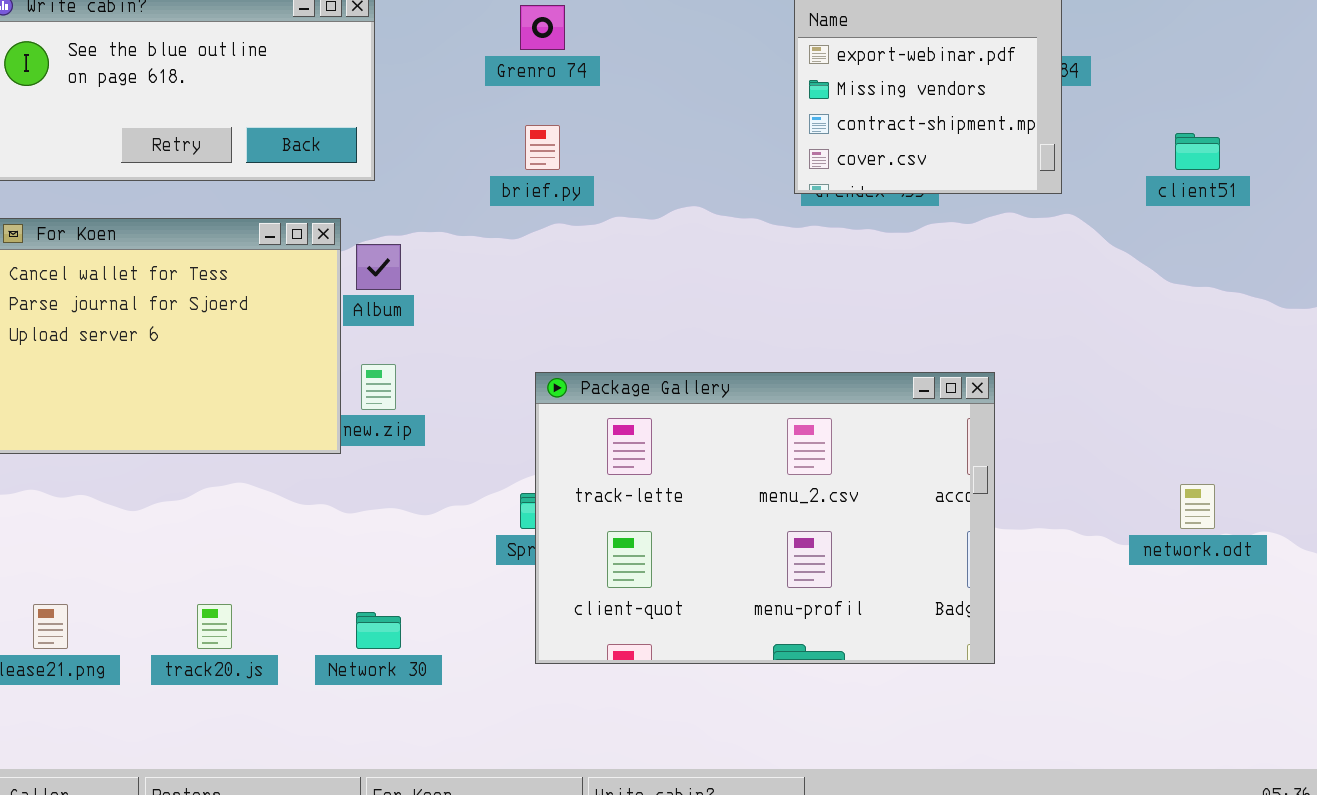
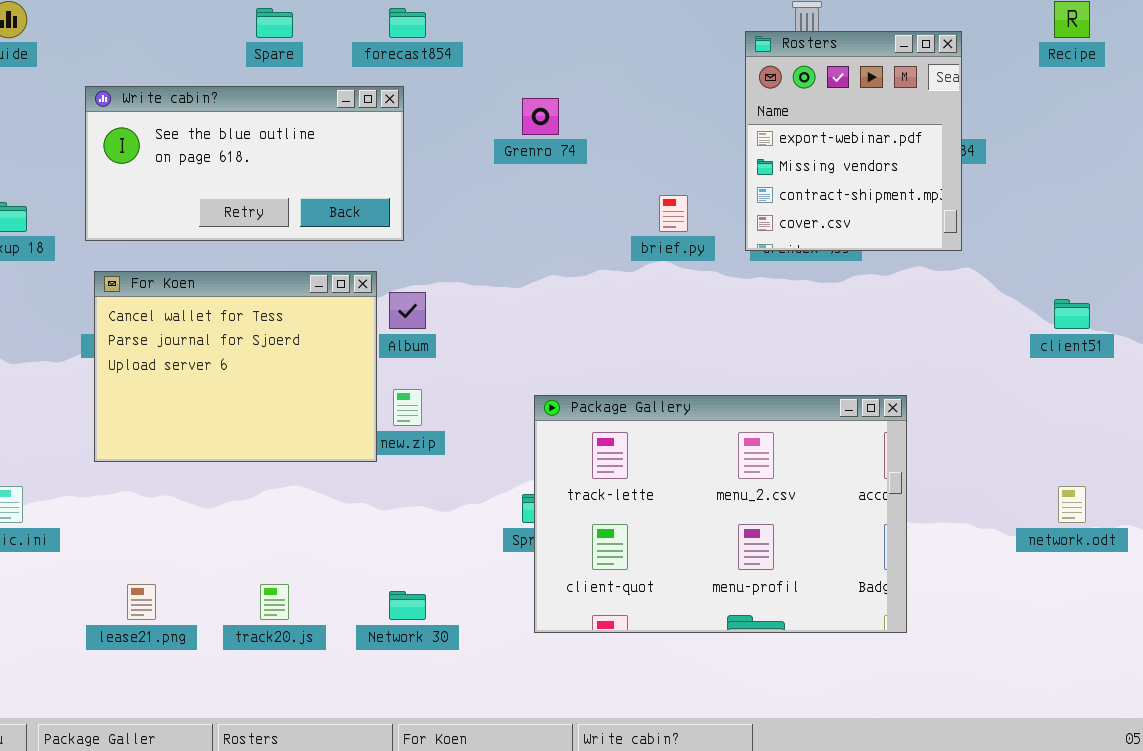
brief.py: [525,125,560,170] -> [659,195,688,232], moved
client51: [1175,133,1220,170] -> [1054,299,1090,329], moved

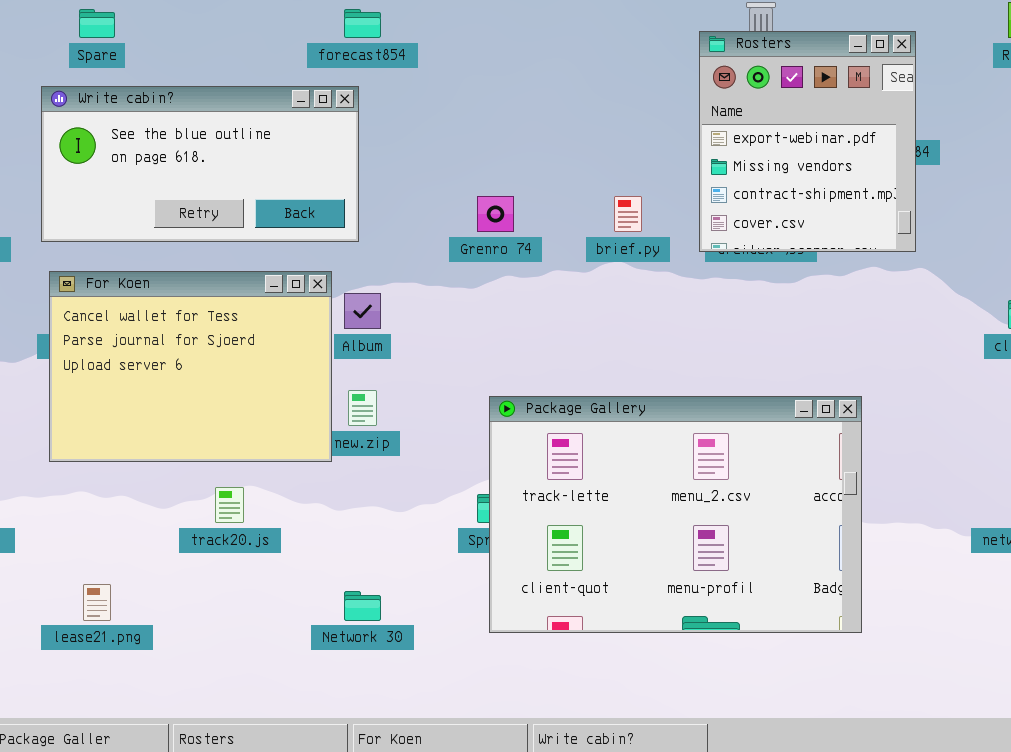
Spare: [256,8,293,38] -> [79,9,115,38], moved
Grenro 74: [522,98,559,135] -> [477,196,514,232], moved
track20.js: [260,584,289,620] -> [215,487,244,523], moved

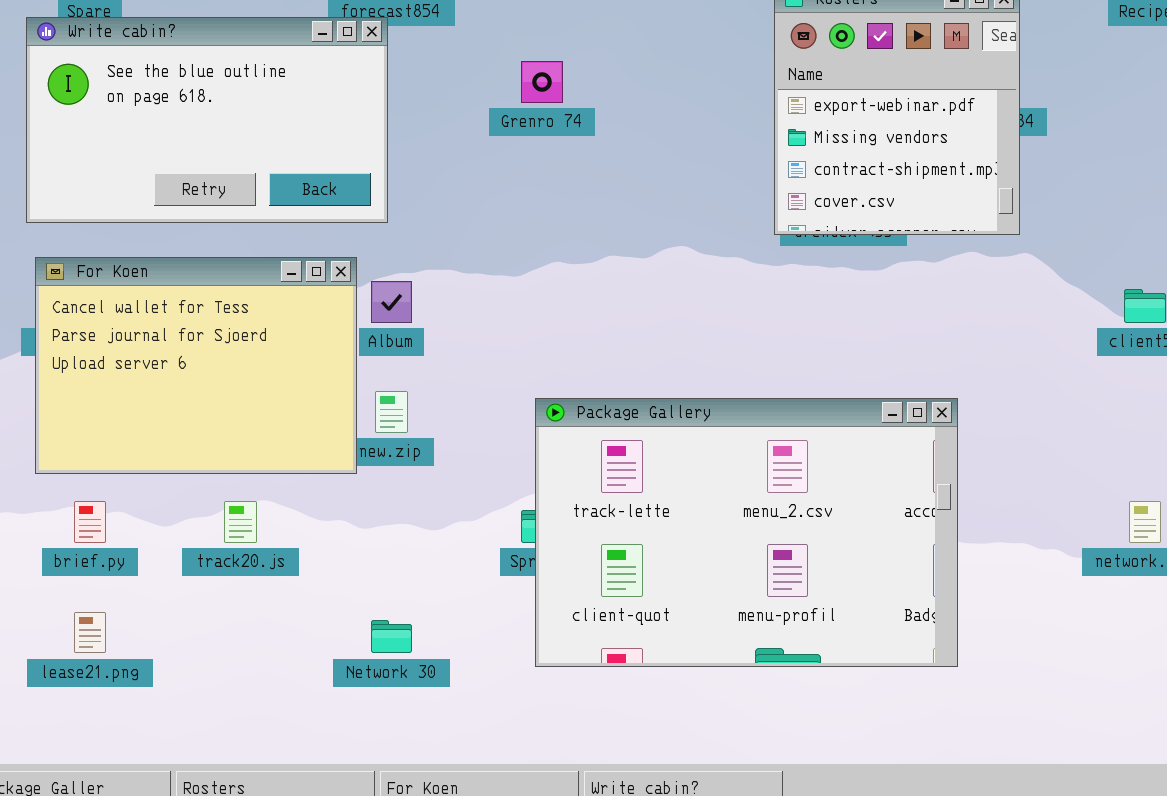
Write cabin?: [41,86,359,242] -> [26,17,388,223], resized
Grenro 74: [477,196,514,232] -> [521,61,563,103], moved
brief.py: [614,196,642,232] -> [74,501,106,543], moved

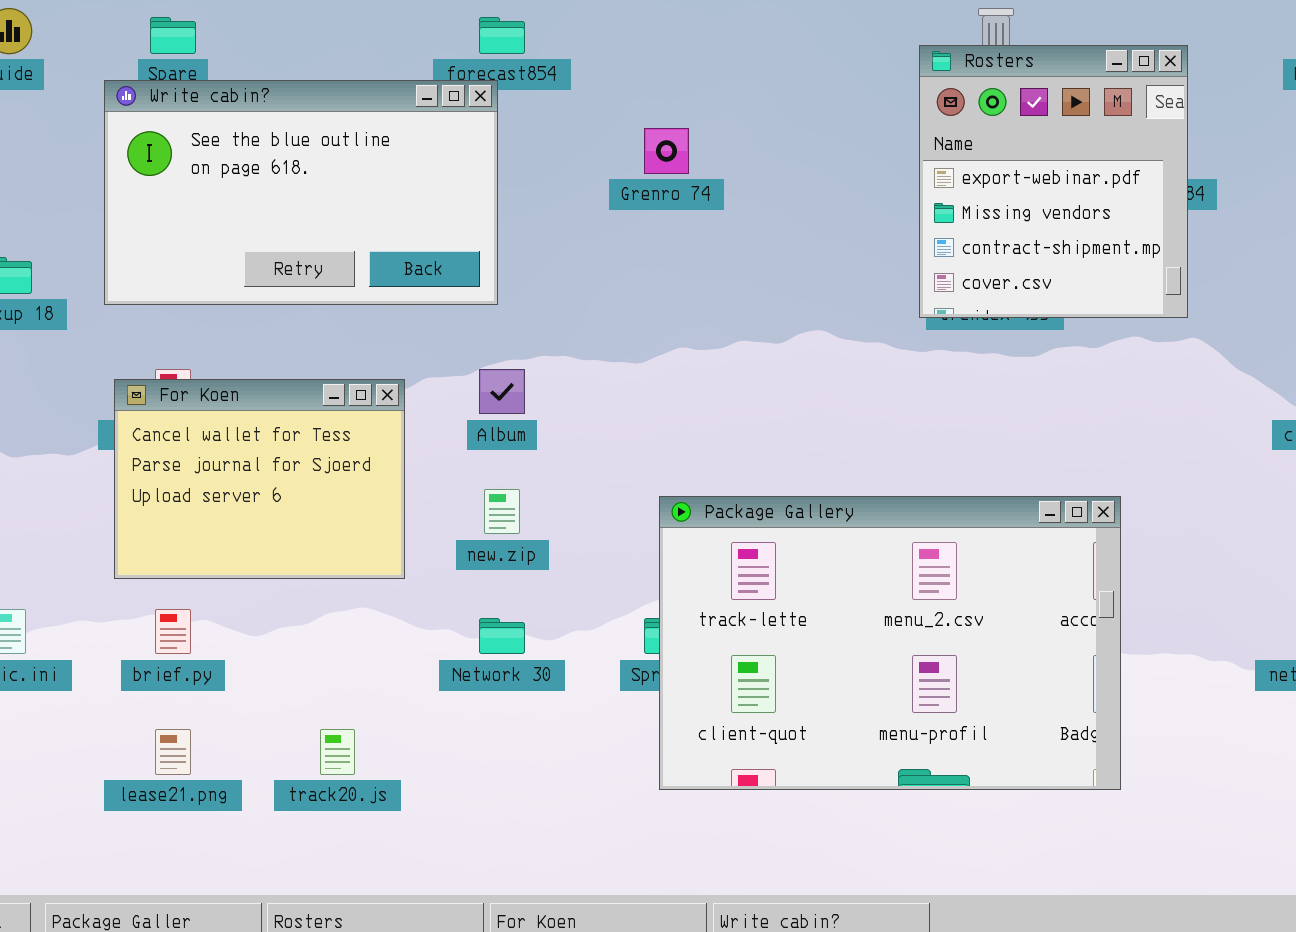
For Koen: [35,257,357,474] -> [114,379,405,579], resized
track20.js: [224,501,257,543] -> [320,729,355,775], moved
Network 30: [371,620,412,653] -> [479,618,525,654], moved

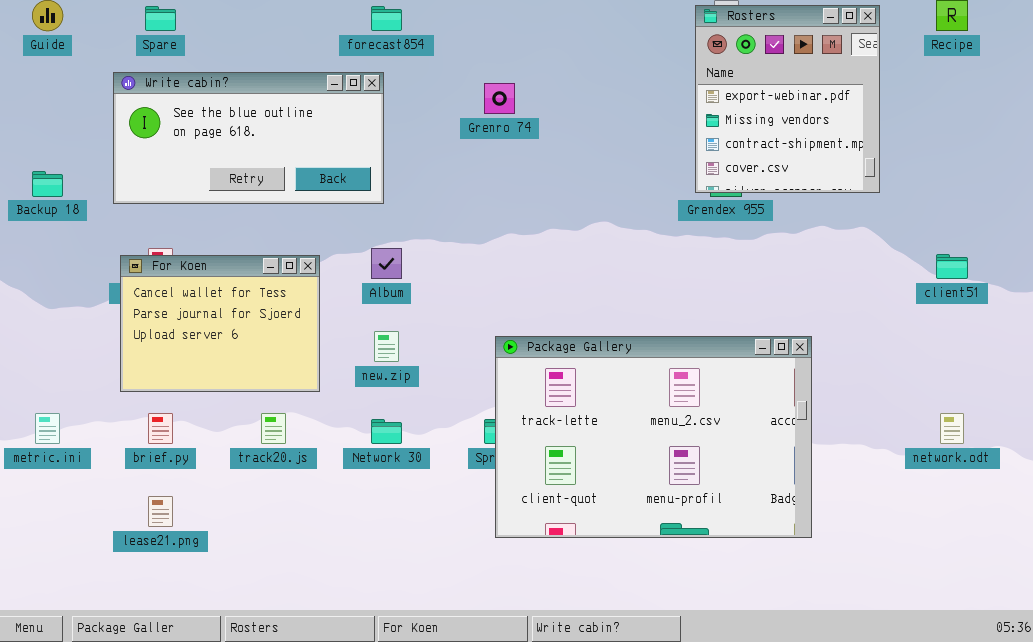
Rosters: [919,45,1188,318] -> [695,5,880,193], moved
Write cabin?: [104,80,498,305] -> [113,72,384,204], resized
track20.js: [320,729,355,775] -> [261,413,286,444], moved

